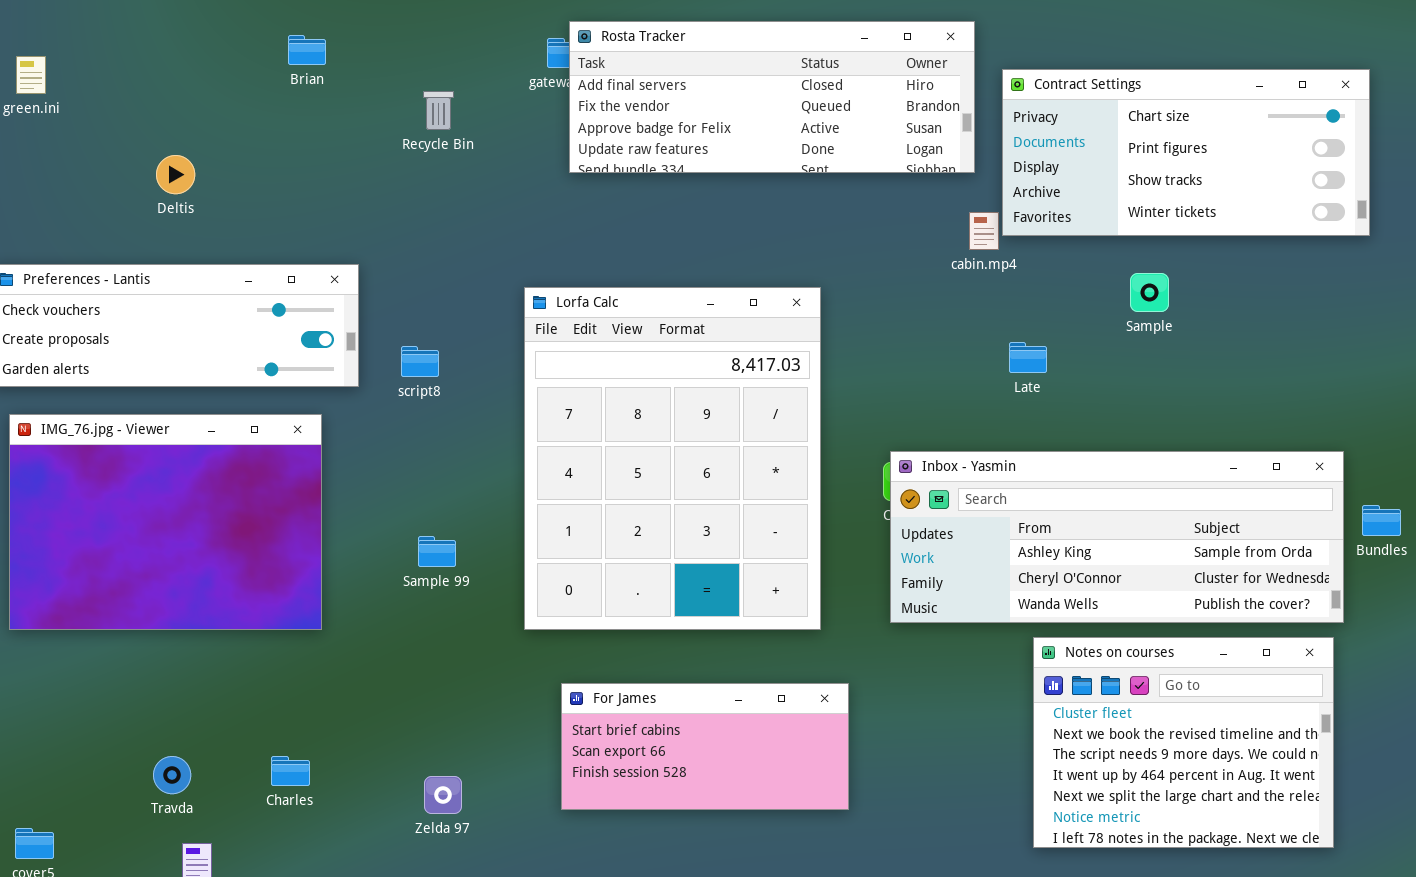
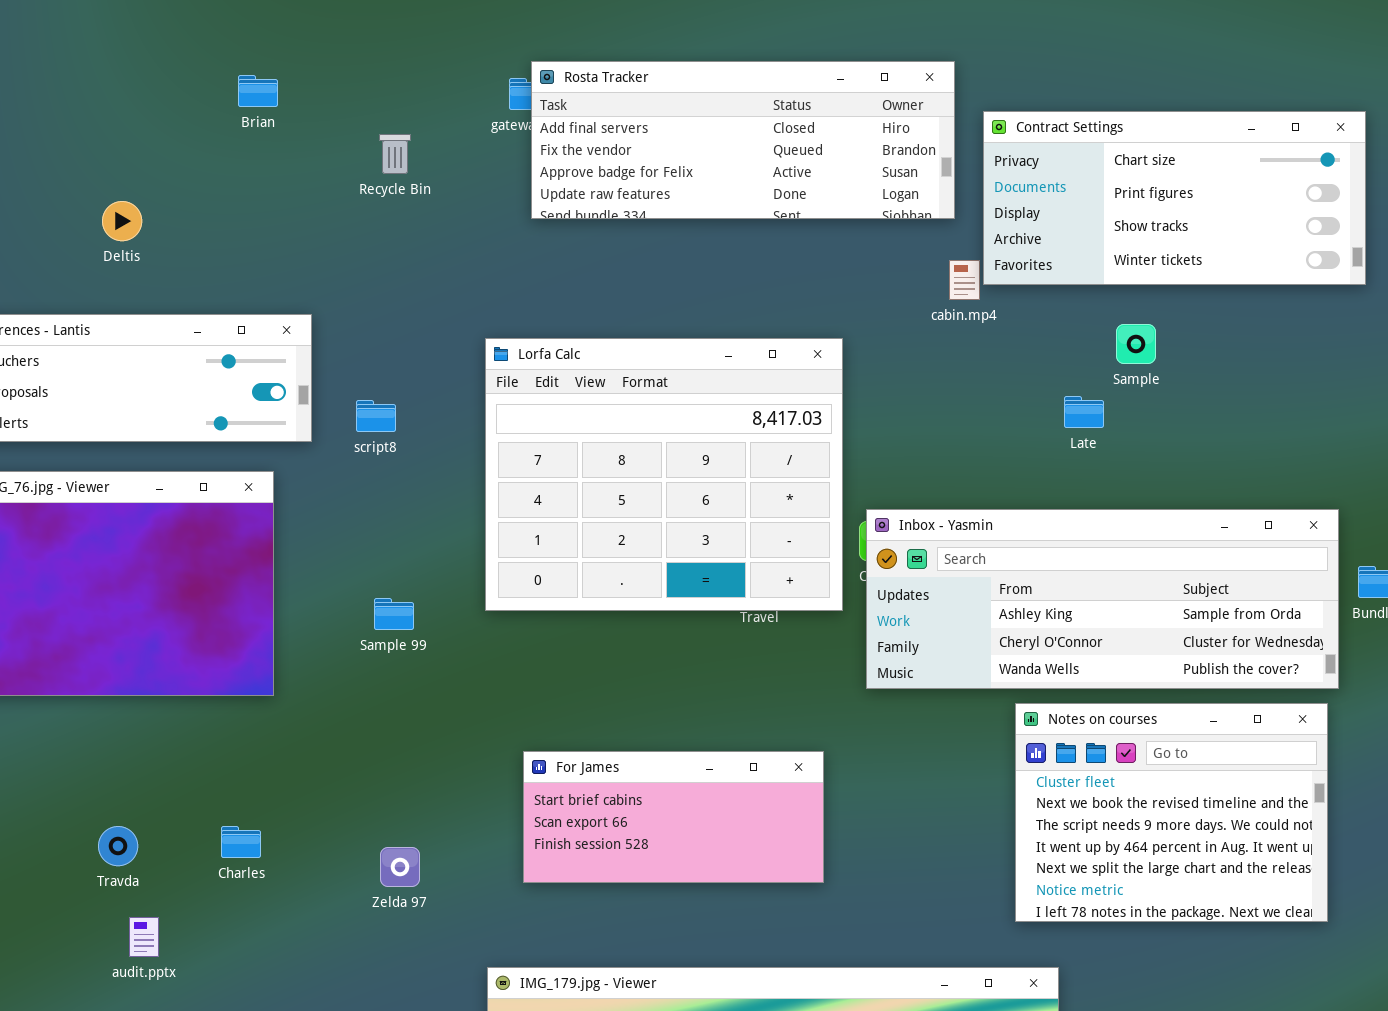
Lorfa Calc: [524,287,821,630] -> [485,338,843,611], resized
Late: [1009,342,1047,373] -> [1064,396,1104,428], moved

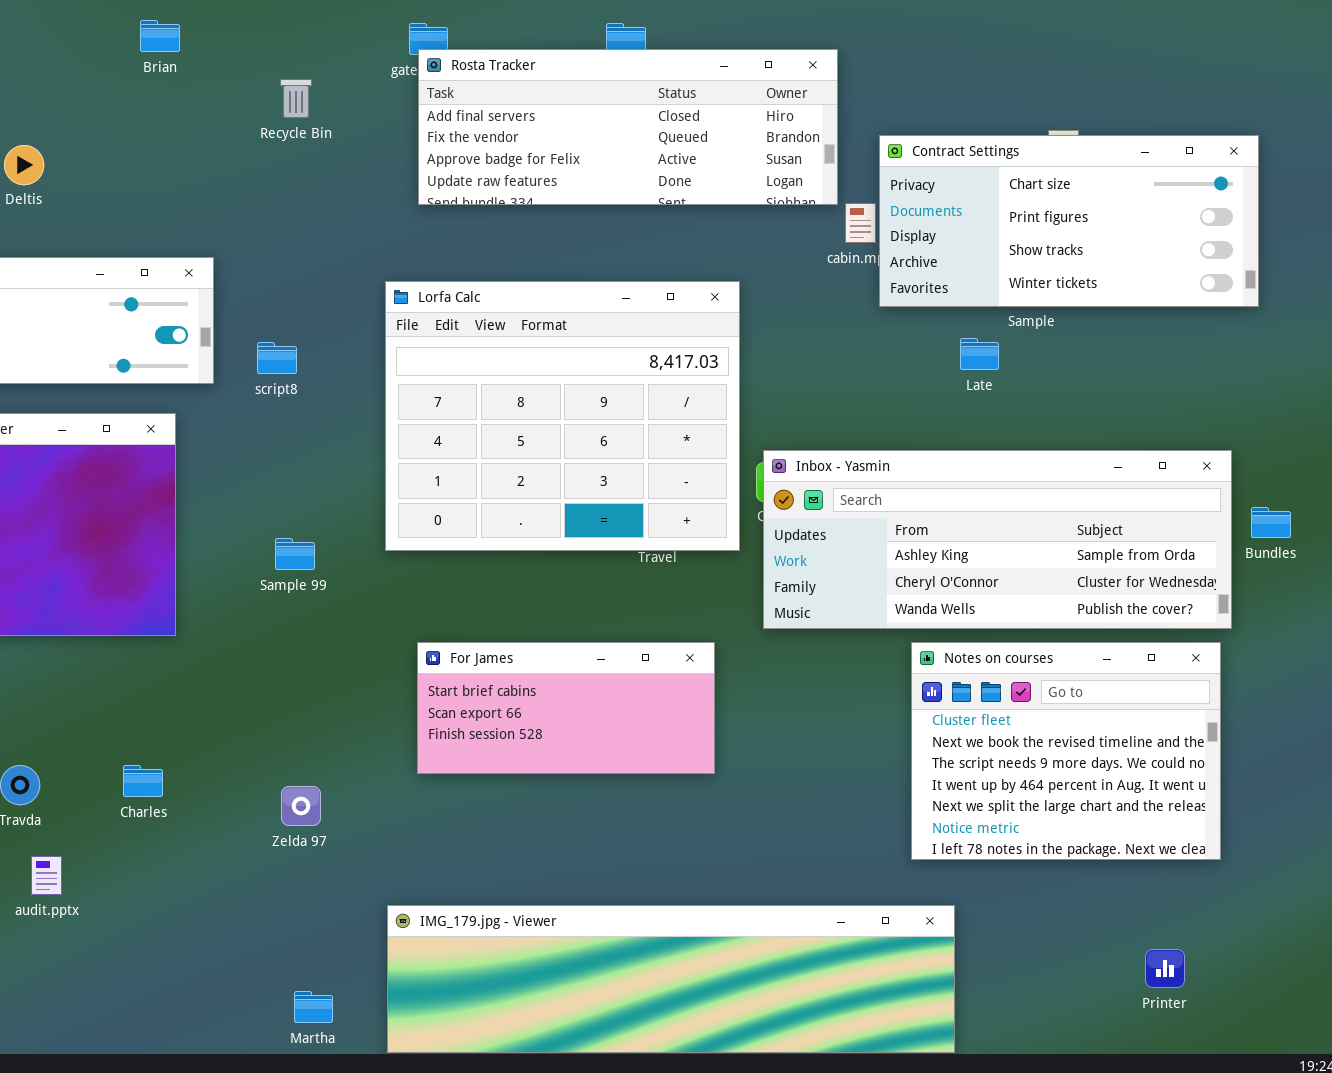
Rosta Tracker: [531,61,955,219] -> [418,49,838,205], moved
Contract Settings: [983,111,1366,285] -> [879,135,1259,307], moved
For James: [523,751,824,883] -> [417,642,715,774], moved

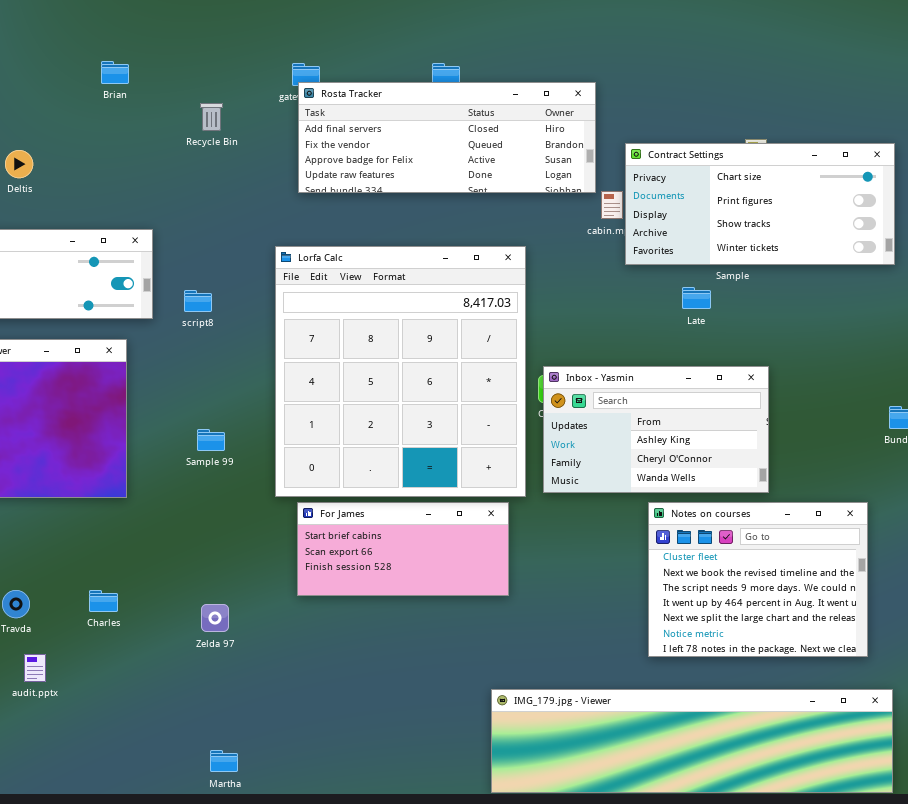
Lorfa Calc: [385,281,740,551] -> [275,246,526,497], resized
Inbox - Yasmin: [763,450,1232,629] -> [543,366,769,493], resized
IMG_179.jpg - Viewer: [387,905,955,1053] -> [491,689,893,793], moved

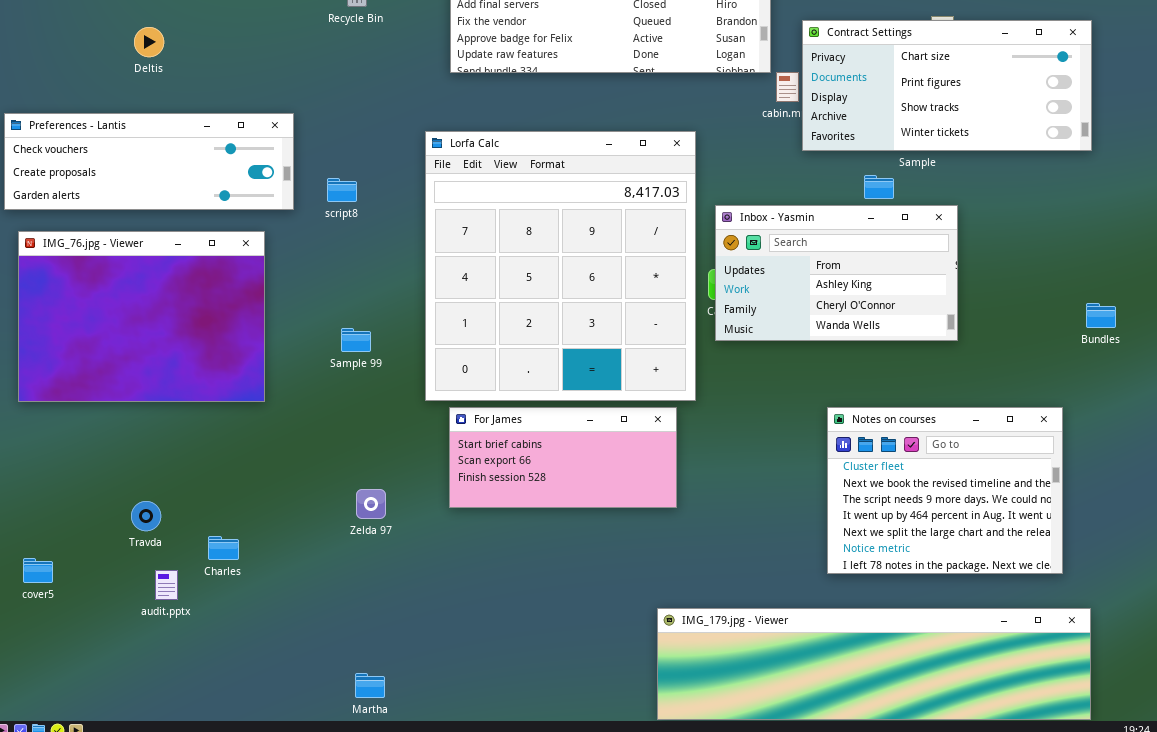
Inbox - Yasmin: [543,366,769,493] -> [715,205,958,341], moved
Charles: [89,590,118,612] -> [208,536,239,560], moved
Zelda 97: [201,604,229,632] -> [356,489,386,519], moved

